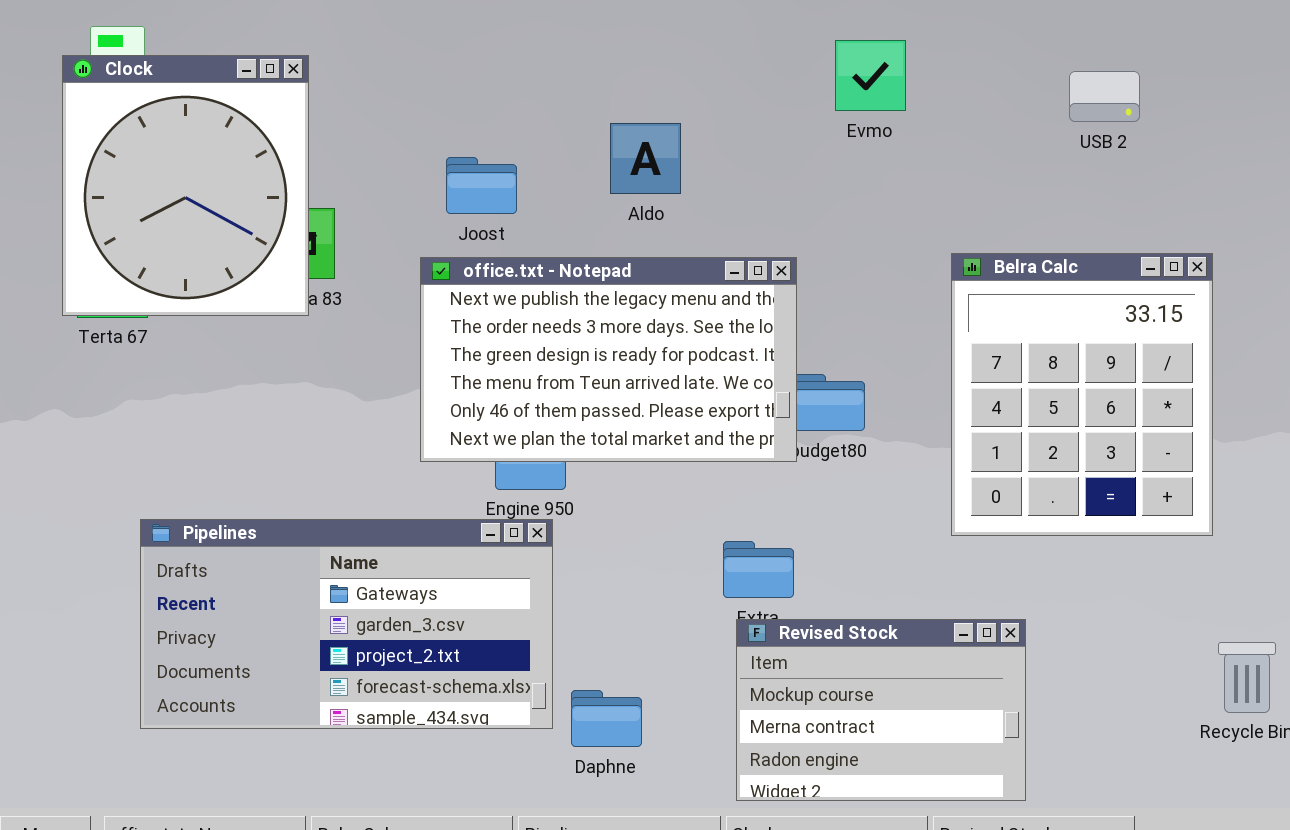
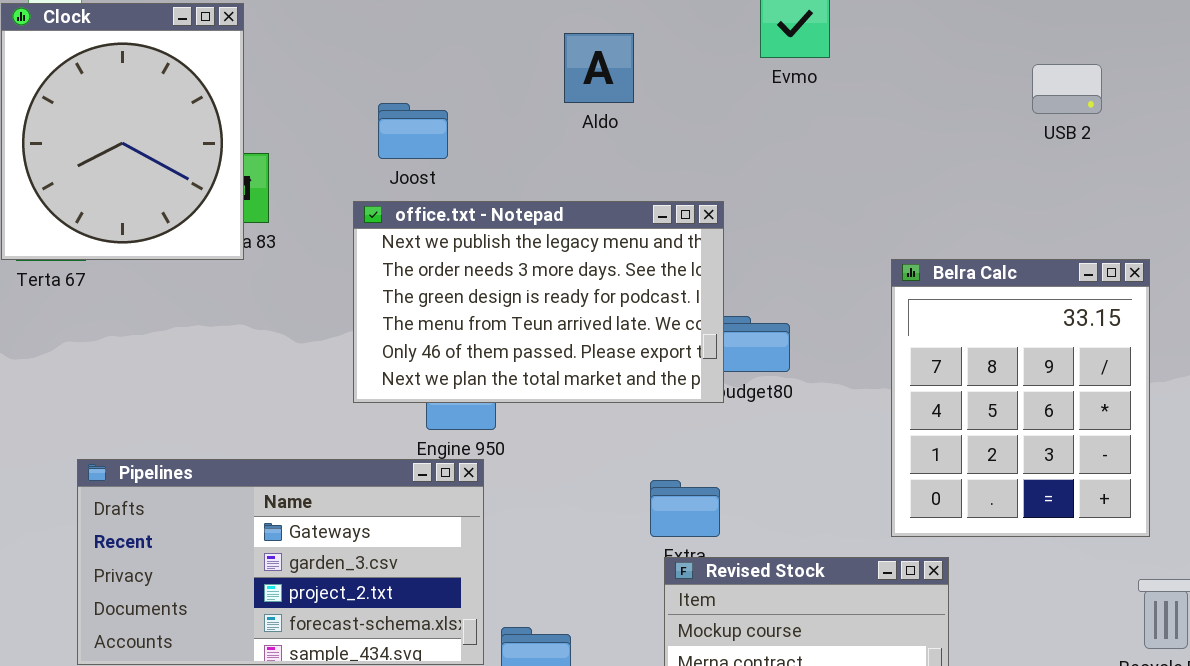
USB 2: [1069,71,1140,122] -> [1032,64,1102,114], moved
Aldo: [610,123,681,194] -> [564,33,634,103], moved
Belra Calc: [951,253,1213,536] -> [891,259,1150,537], moved

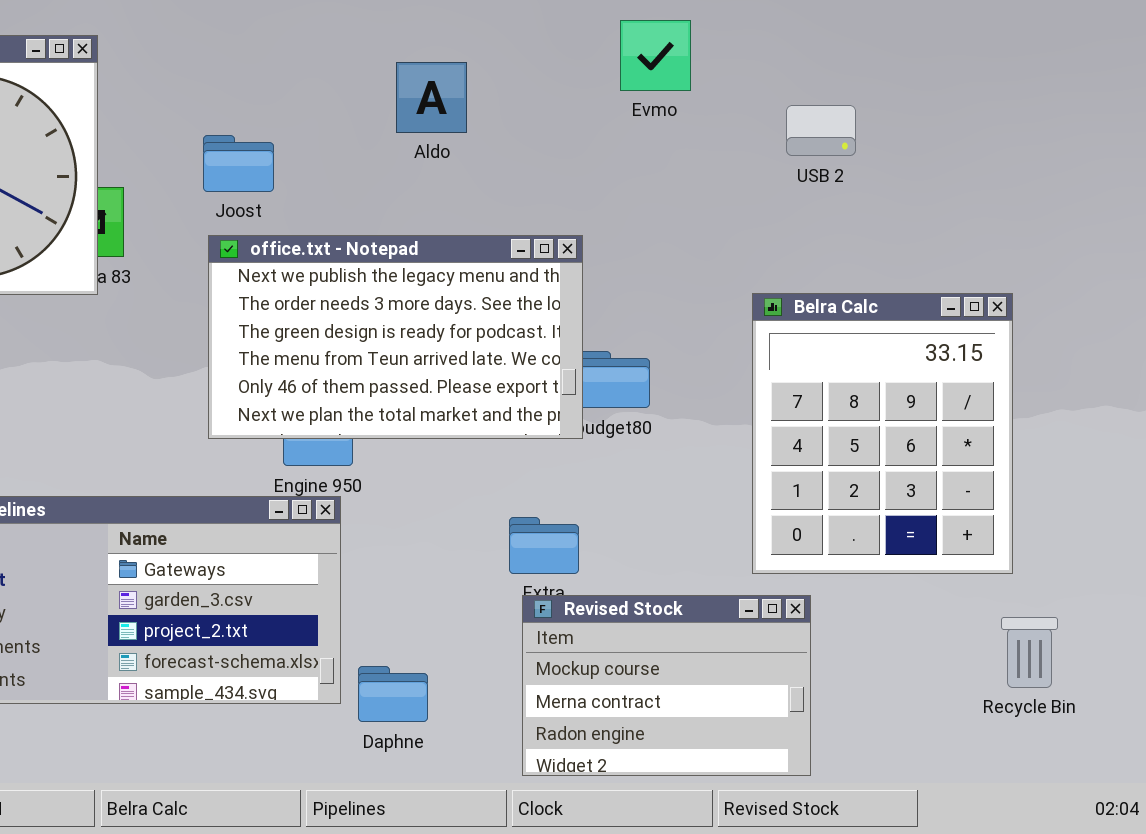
Aldo: [564,33,634,103] -> [396,62,467,133], moved
USB 2: [1032,64,1102,114] -> [786,105,856,156], moved
Joost: [378,103,448,159] -> [203,135,274,192], moved

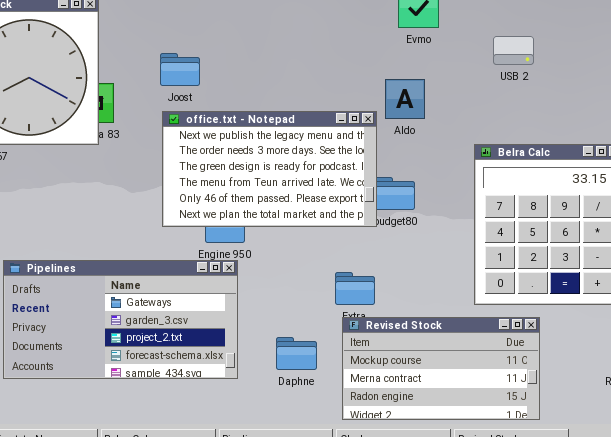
Aldo: [396,62,467,133] -> [385,79,425,119], moved
Revised Stock: [522,595,811,776] -> [342,317,540,420], resized
Daphne: [358,666,428,722] -> [276,337,317,370], moved

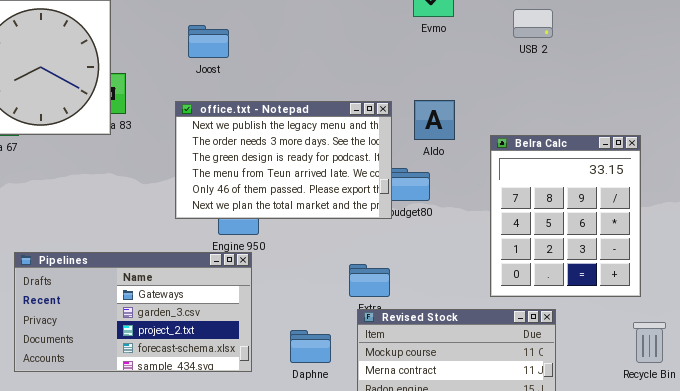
USB 2: [493,36,534,65] -> [513,9,553,38], moved
Joost: [160,53,200,86] -> [188,25,229,58], moved
Aldo: [385,79,425,119] -> [414,100,455,140], moved

